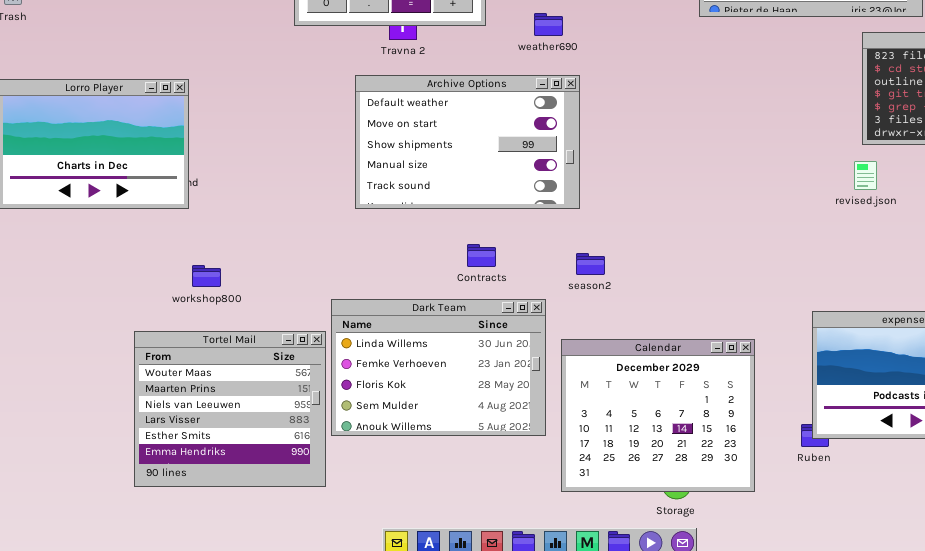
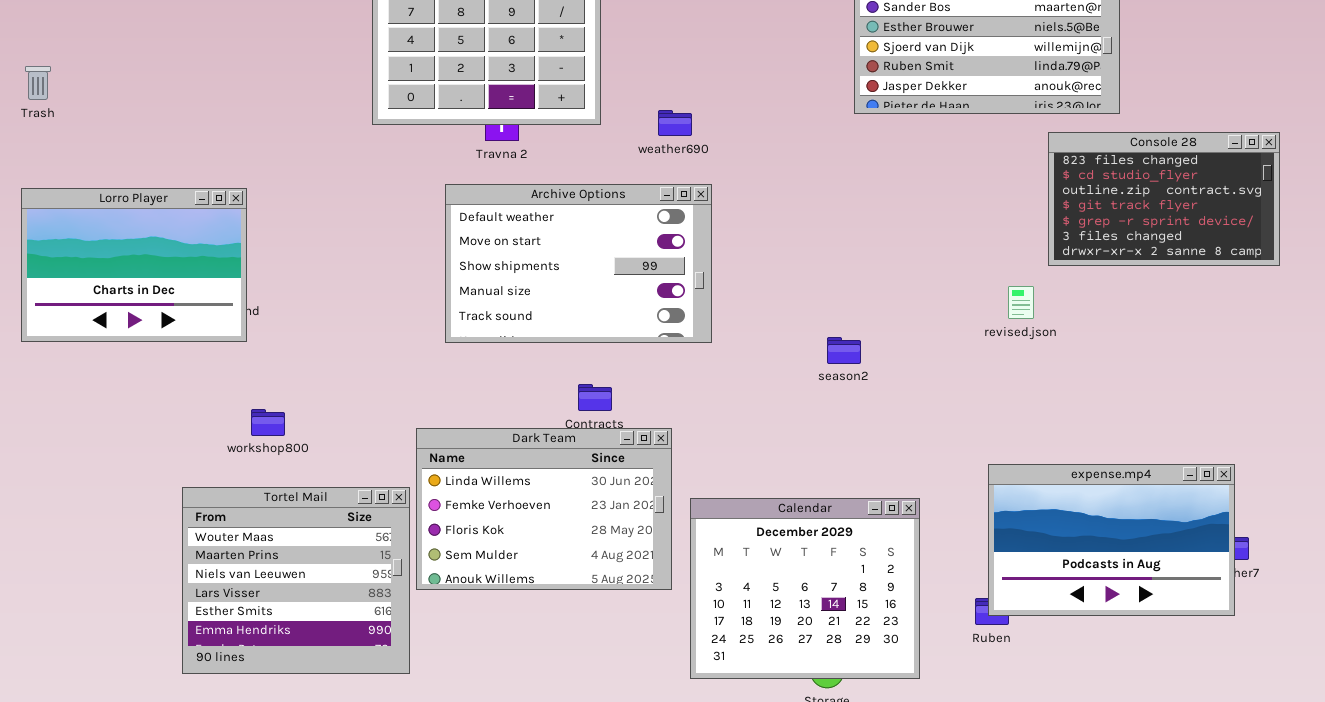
revised.json: [854,161,877,190] -> [1008,286,1034,319], moved
season2: [576,253,605,275] -> [827,337,861,364], moved
Dark Team: [331,299,546,436] -> [416,428,672,590], moved

